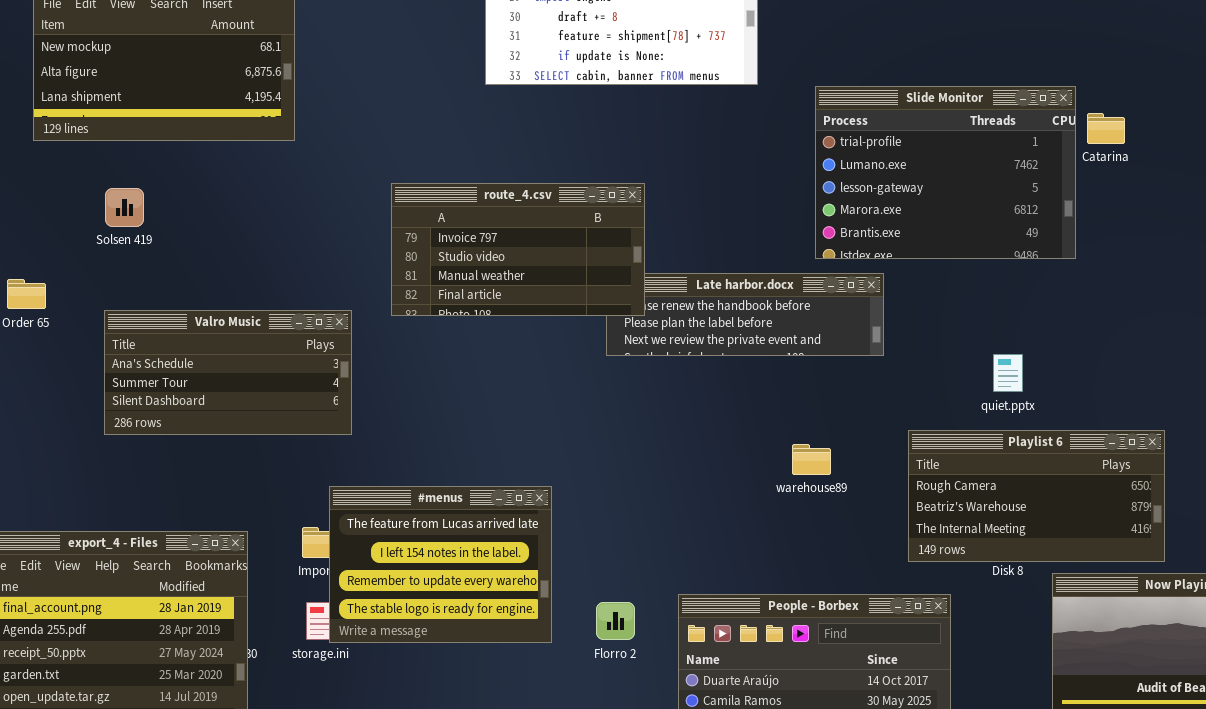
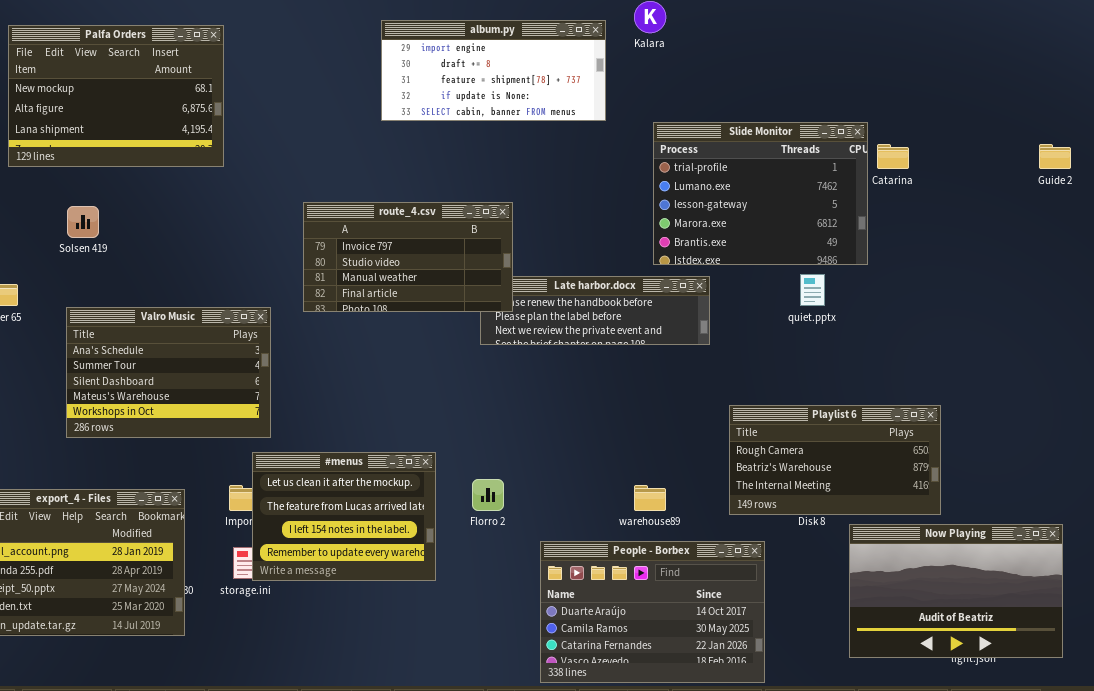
Valro Music: [104,310,352,435] -> [66,307,271,438], resized
quiet.pptx: [993,354,1023,392] -> [800,274,825,306], moved
warehouse89: [792,444,831,475] -> [634,485,666,511], moved
#menus: [329,486,552,643] -> [252,452,436,581], scrolled up 1 row
Florro 2: [596,602,635,640] -> [472,479,504,511], moved

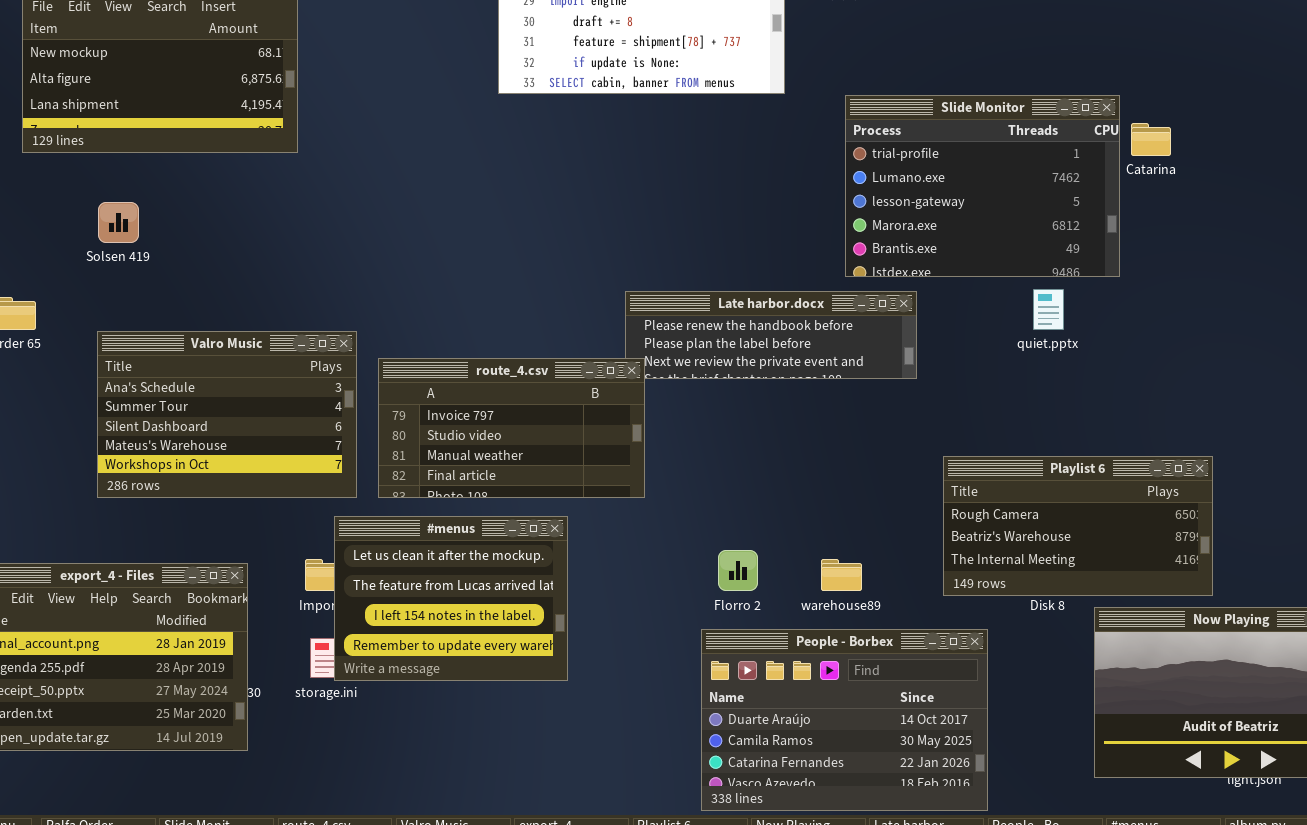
route_4.csv: [303,202,513,312] -> [378,358,645,498], moved
Florro 2: [472,479,504,511] -> [718,550,758,591], moved

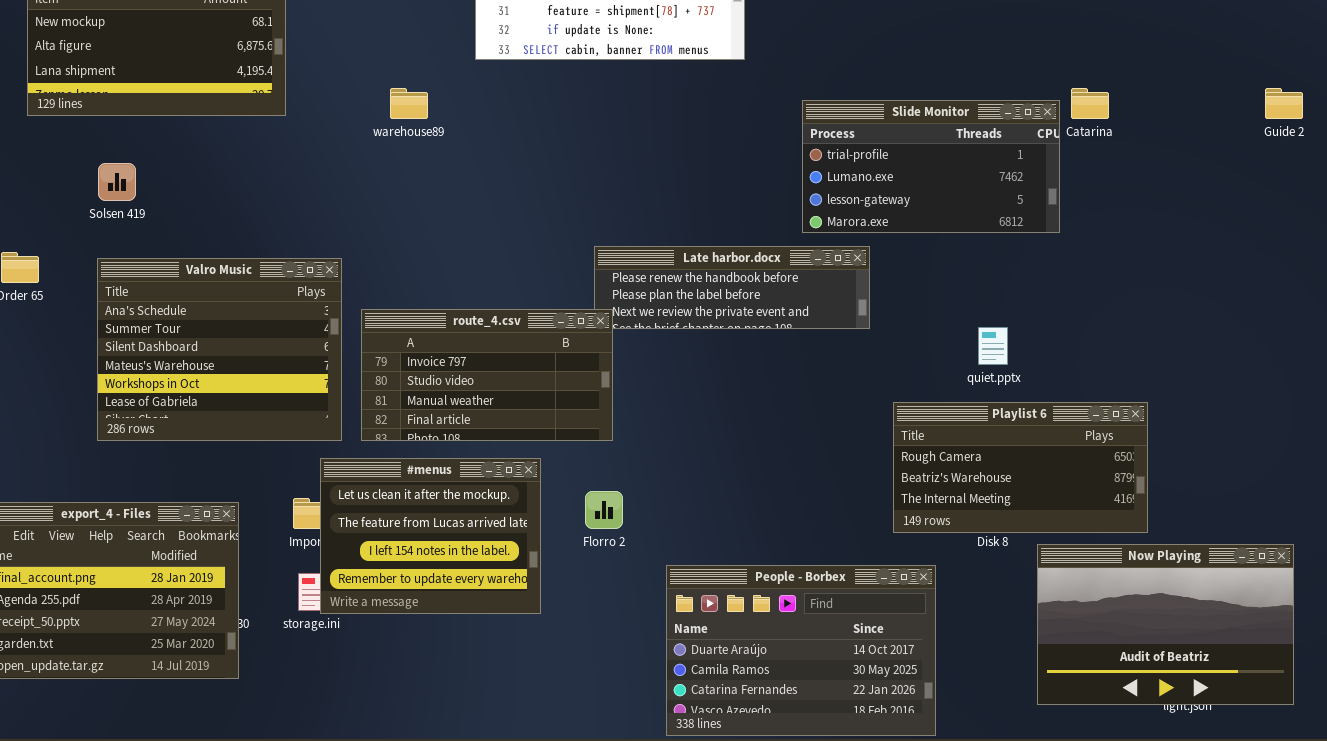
Slide Monitor: [845,95,1120,277] -> [802,100,1060,233], resized
quiet.pptx: [1033,289,1064,330] -> [978,327,1008,365], moved
Valro Music: [97,331,357,498] -> [97,258,342,441], resized
Florro 2: [718,550,758,591] -> [585,491,623,529], moved
warehouse89: [821,559,862,591] -> [390,88,428,119], moved

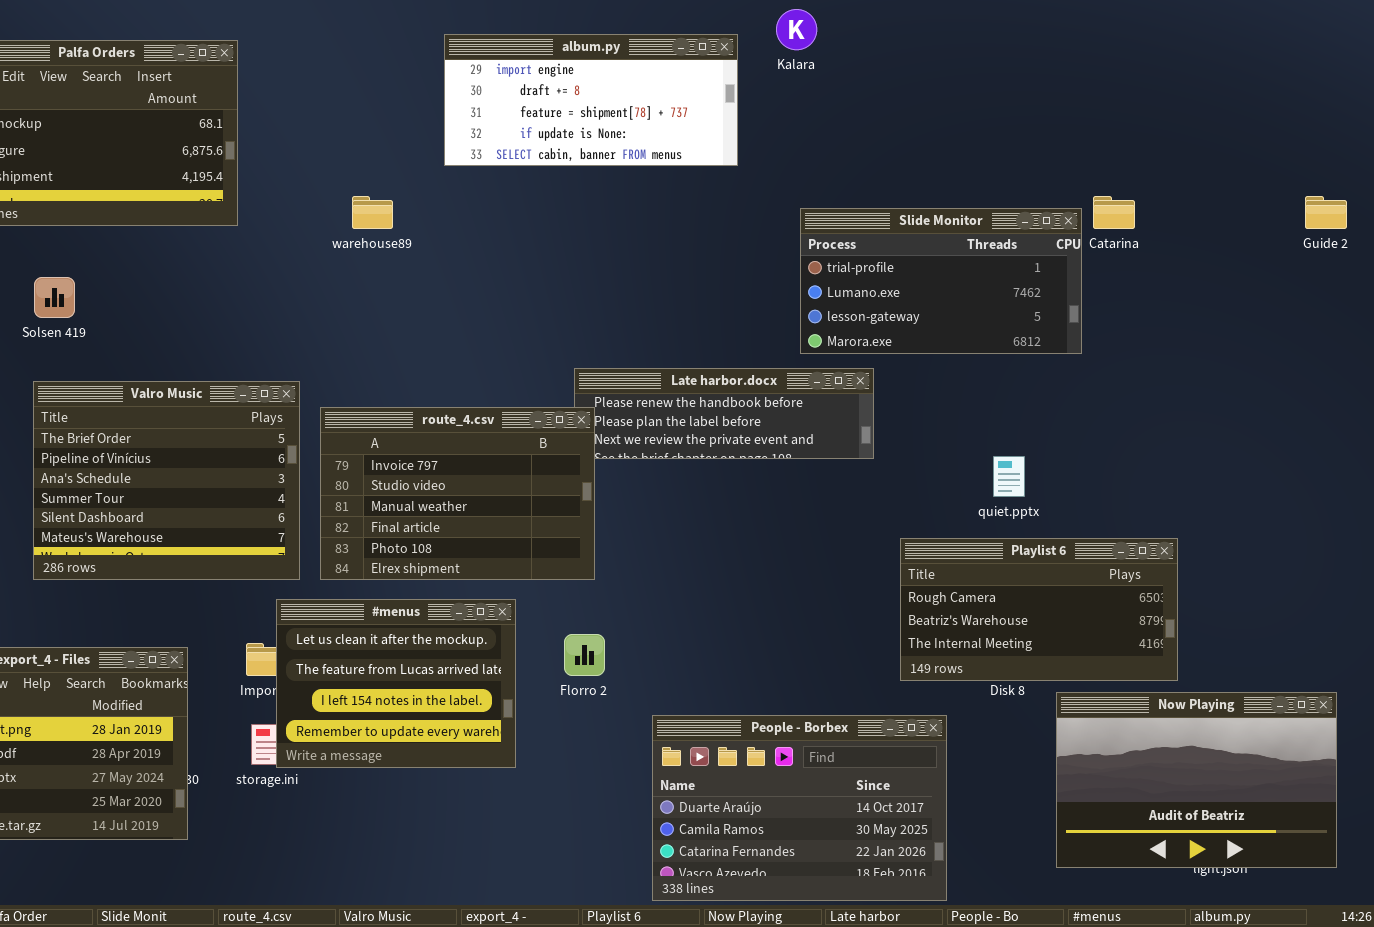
Valro Music: [97,258,342,441] -> [33,381,300,580], scrolled up 2 rows
route_4.csv: [361,309,613,441] -> [320,407,595,580], resized

